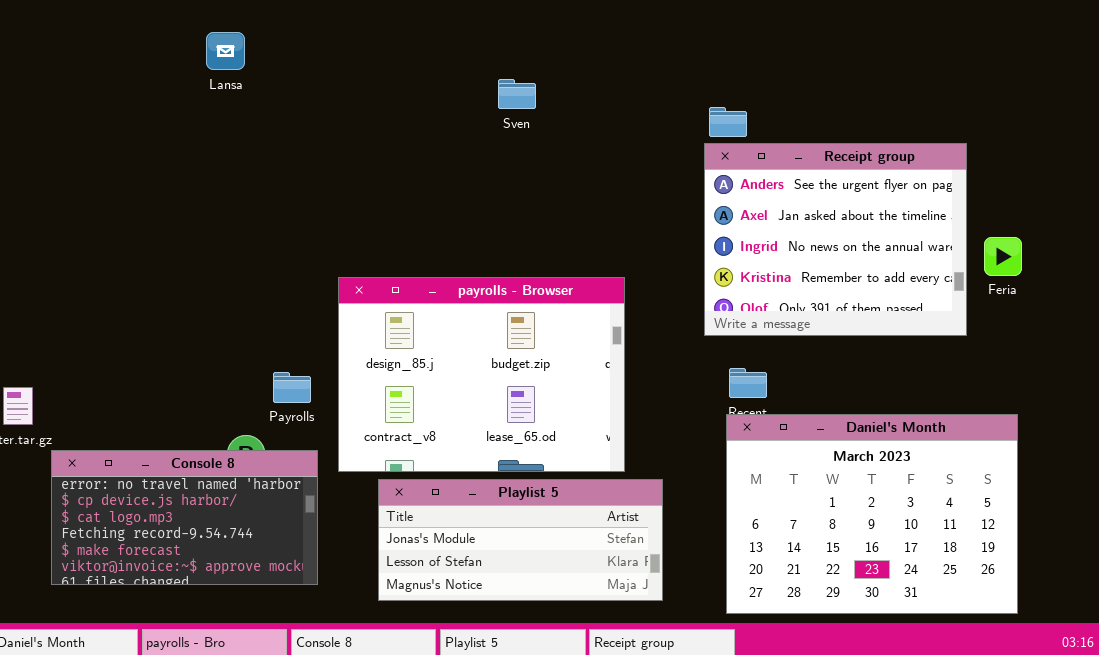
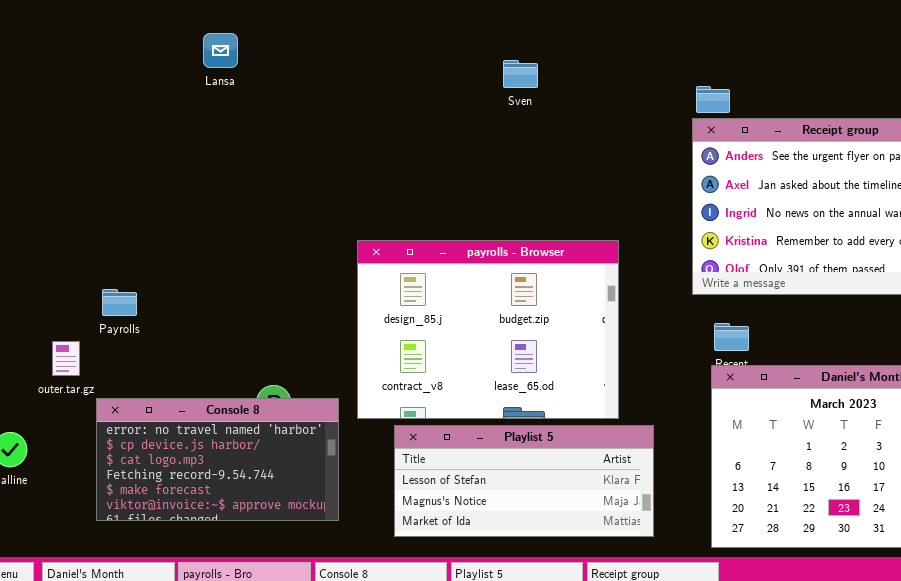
Lansa: [206,32,245,70] -> [203,33,238,68], moved
Payrolls: [273,372,311,403] -> [102,289,137,316], moved
Playlist 5: [378,479,663,601] -> [394,425,654,537], scrolled down 1 row

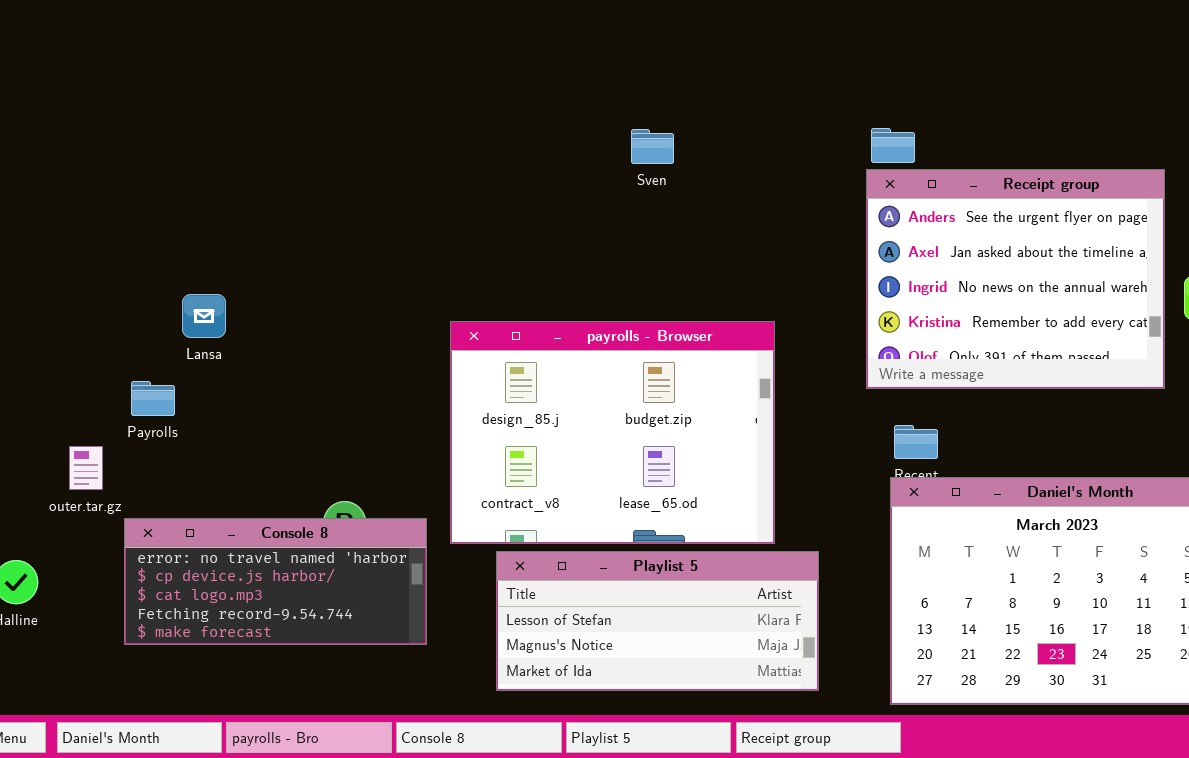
Lansa: [203,33,238,68] -> [182,294,226,338], moved
Sven: [503,60,538,88] -> [631,129,674,164], moved
Console 8: [96,398,339,521] -> [124,518,427,645], resized

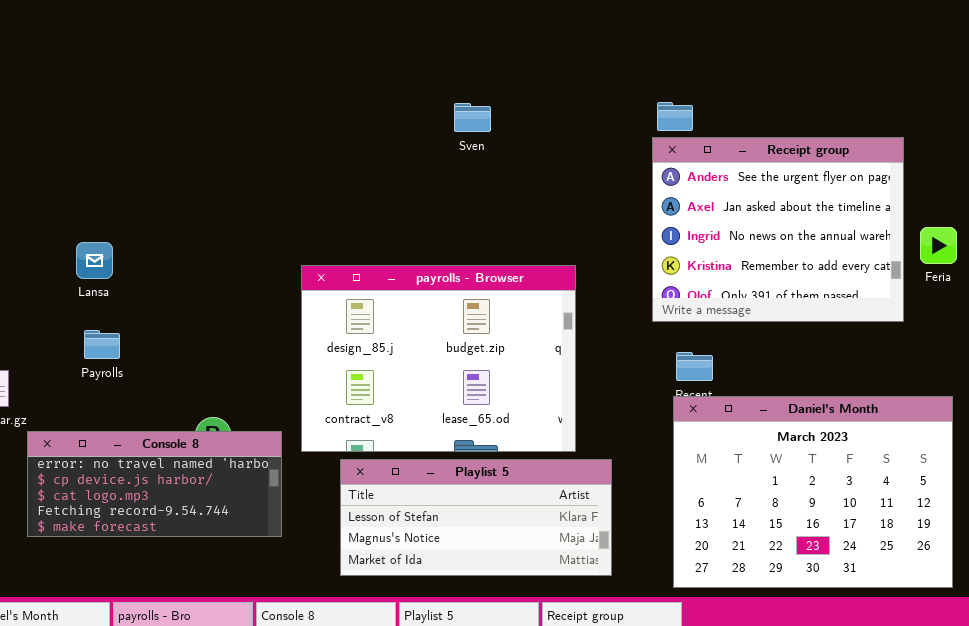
Payrolls: [131,381,175,416] -> [84,330,120,359], moved

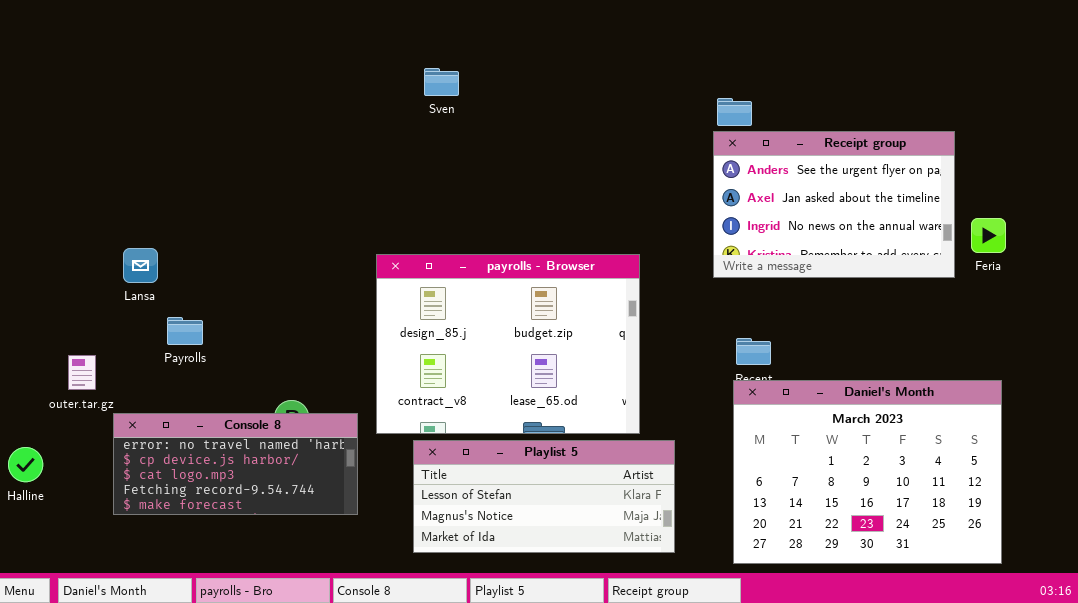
Sven: [454,103,491,132] -> [424,68,459,96], moved
Receipt group: [652,137,904,322] -> [713,131,955,278], resized
Lansa: [76,242,113,279] -> [123,248,158,283], moved

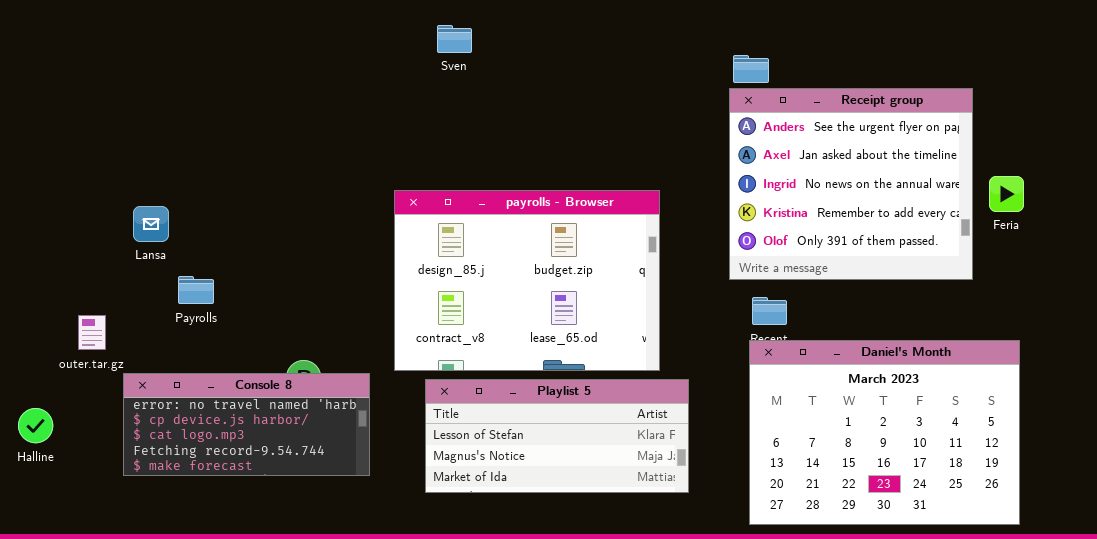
Receipt group: [713,131,955,278] -> [729,88,973,280], resized
payrolls - Browser: [376,254,640,434] -> [394,190,660,371], moved
Playlist 5: [413,440,675,553] -> [425,379,689,493], moved

